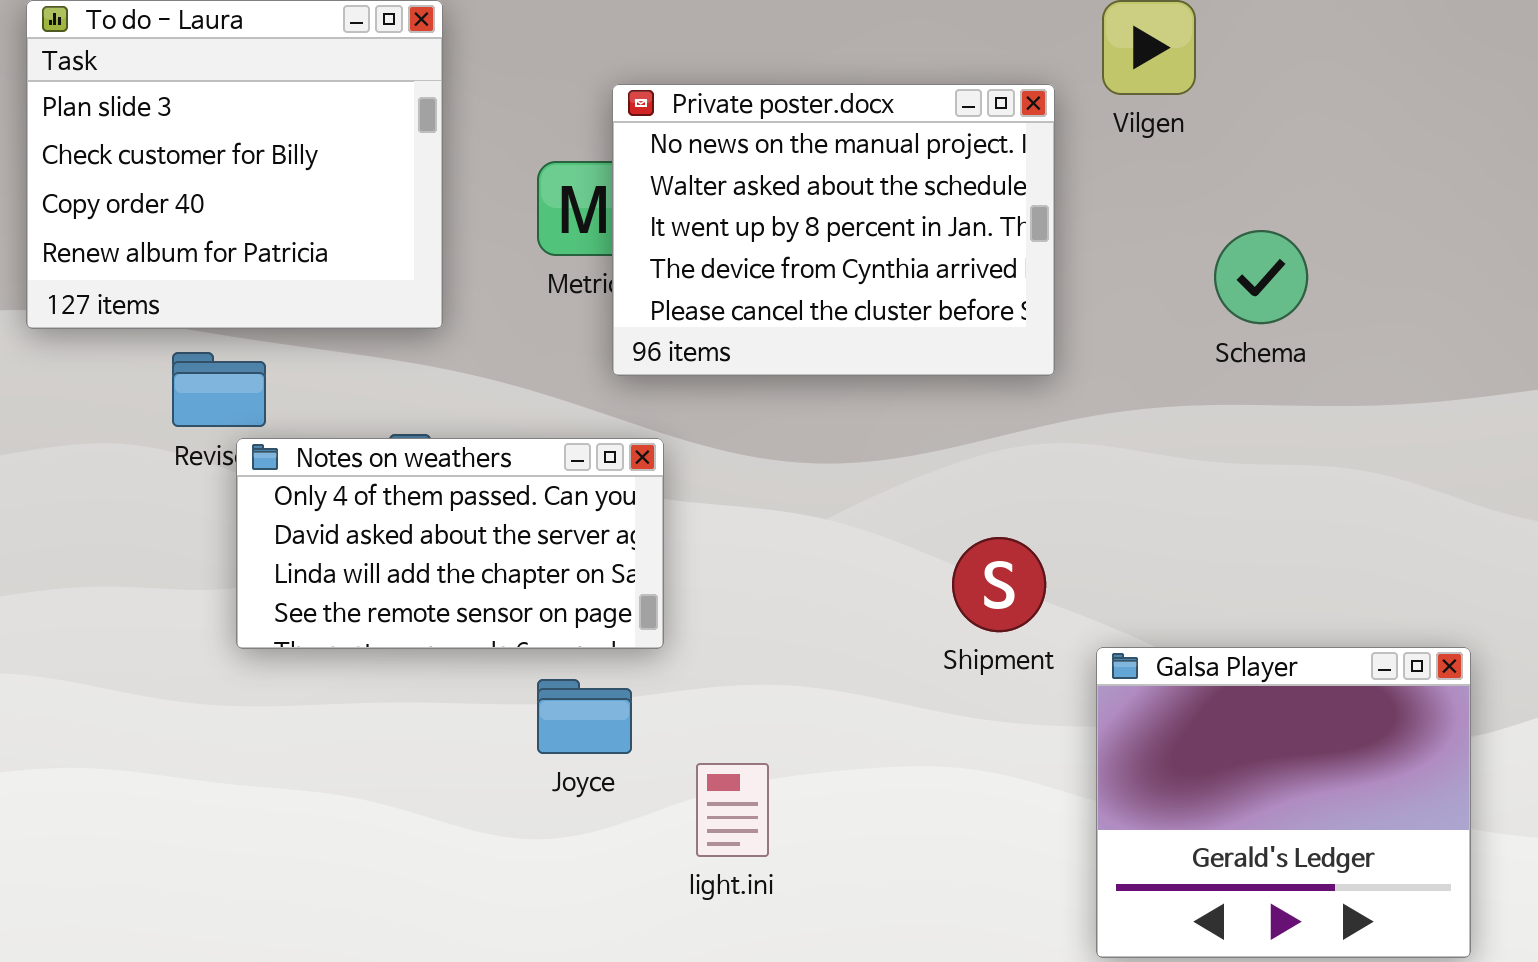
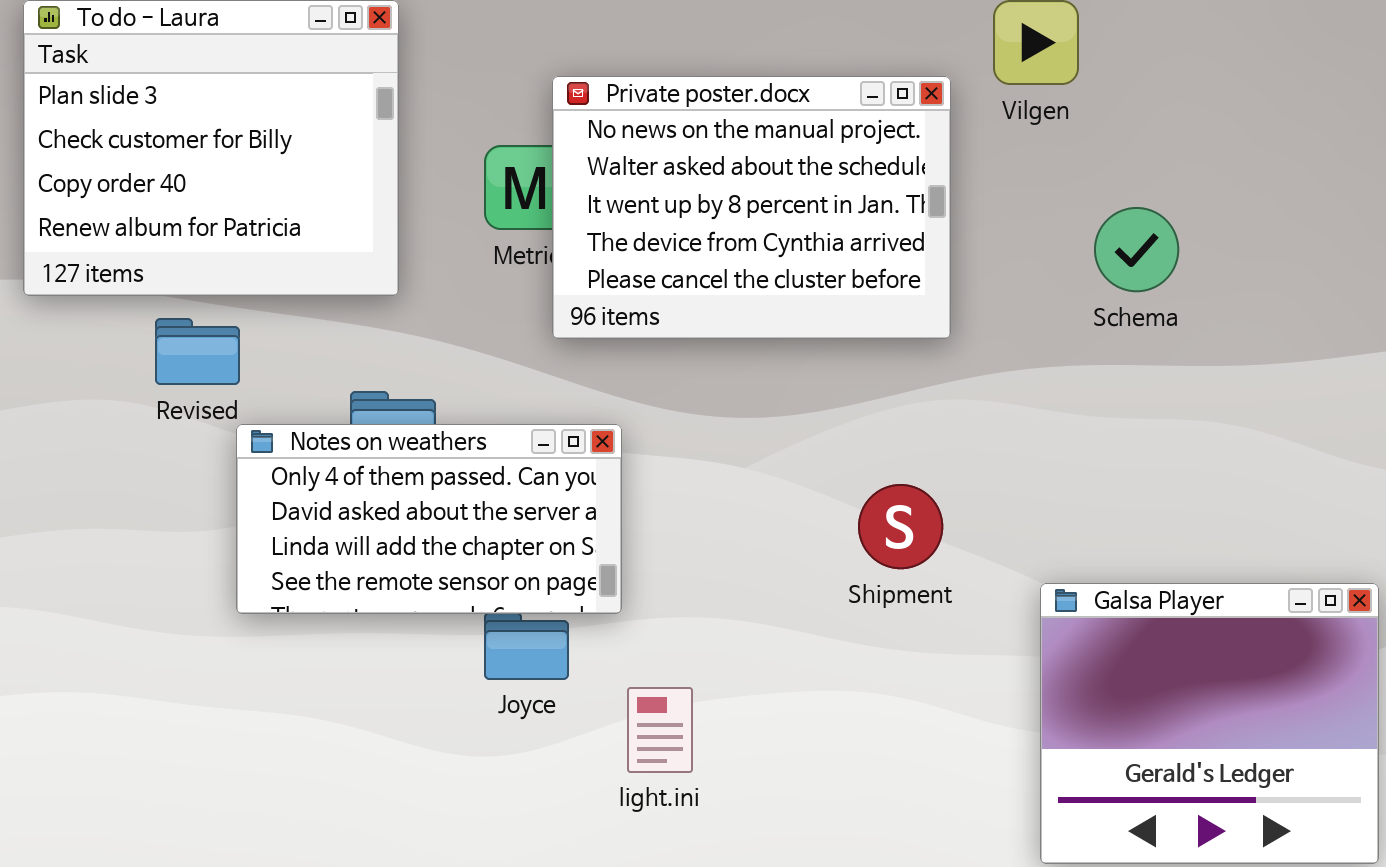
Notes on weathers: [236,438,664,649] -> [236,424,622,614], moved
Galsa Player: [1096,647,1471,958] -> [1040,583,1379,864], moved

